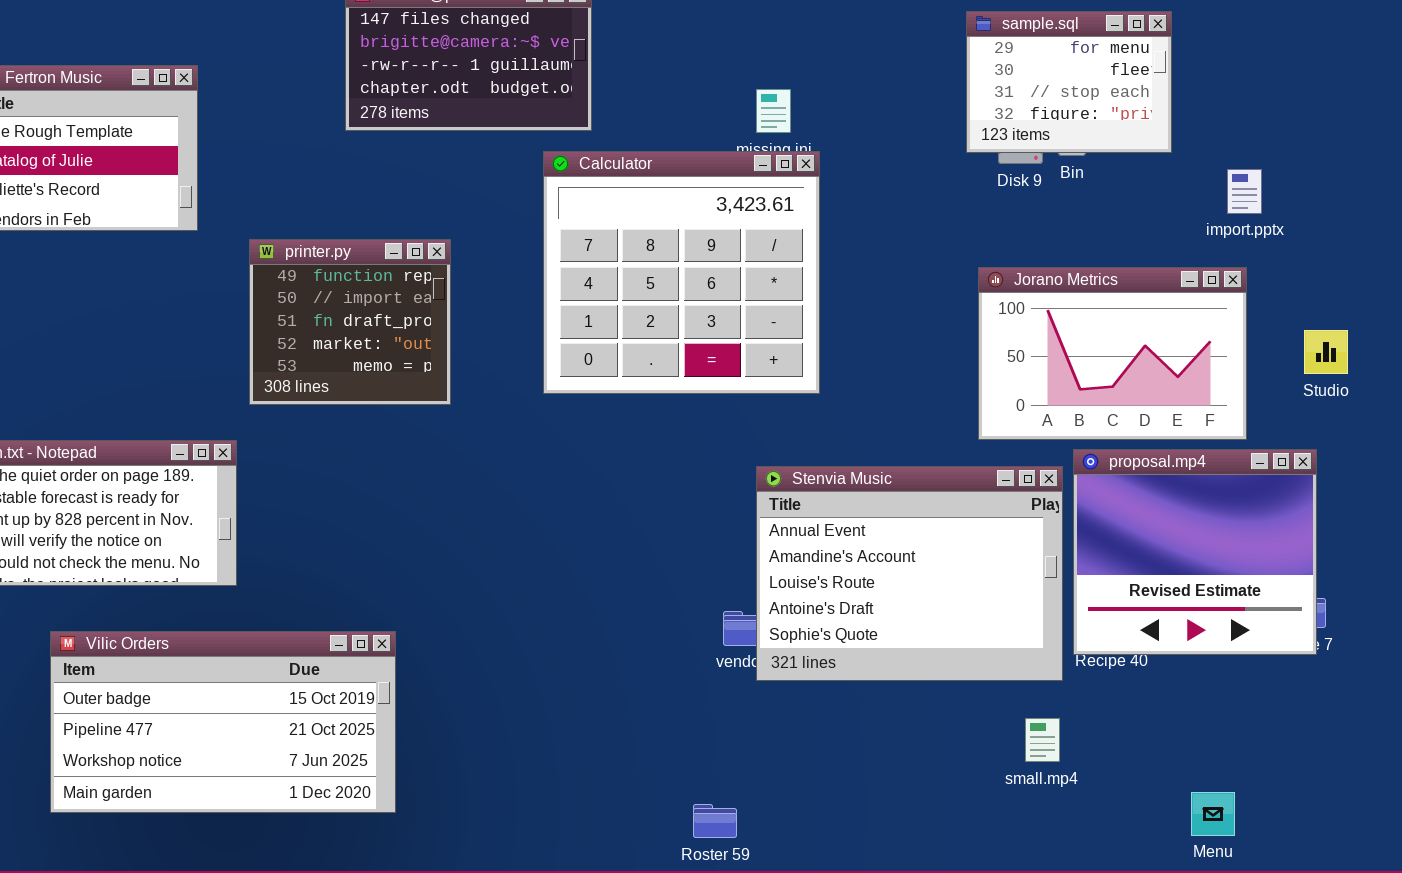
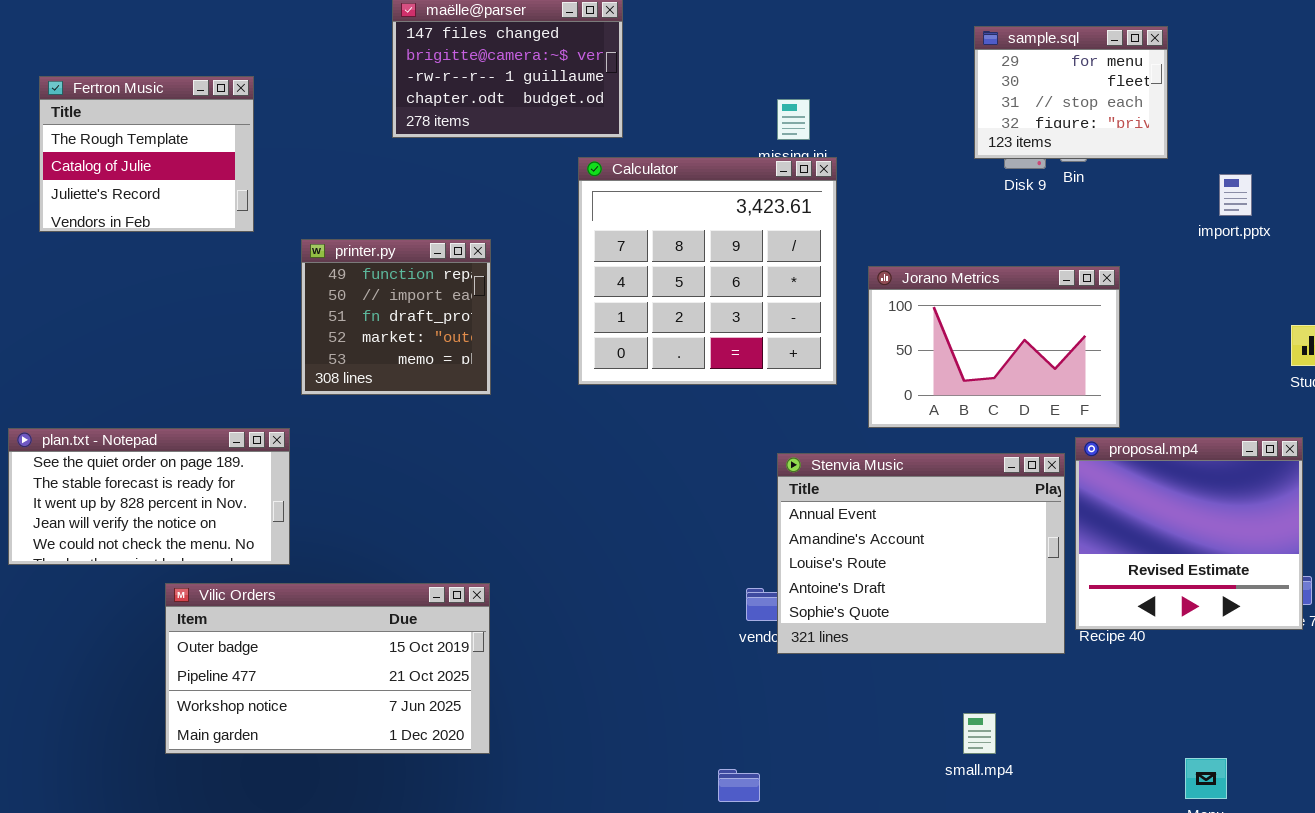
Jorano Metrics: [978,267,1247,440] -> [868,266,1120,428], moved
Vilic Orders: [50,631,396,813] -> [165,583,490,754], moved
small.mp4: [1025,718,1060,762] -> [963,713,996,754], moved

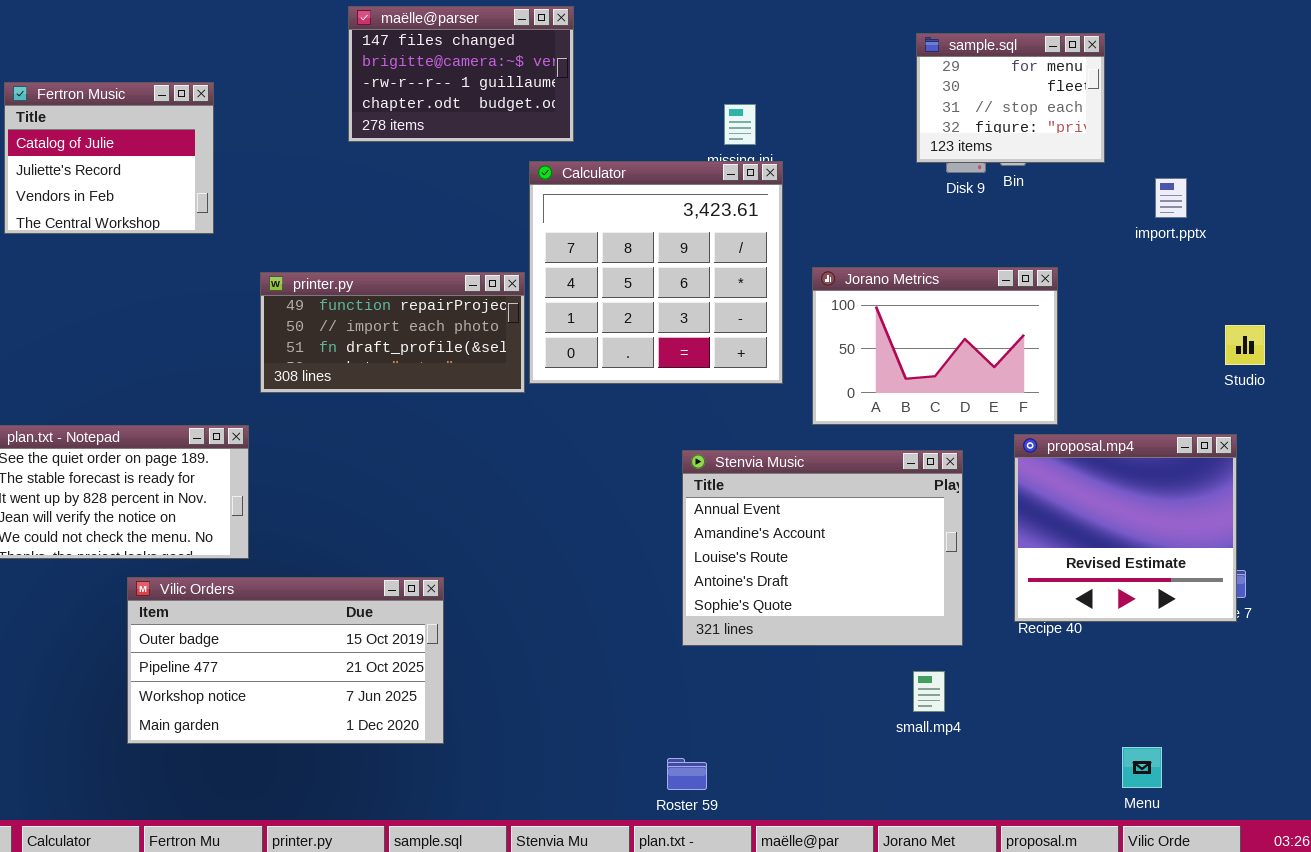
Fertron Music: [39,76,254,232] -> [4,82,214,234], scrolled down 1 row
printer.py: [301,239,491,395] -> [260,272,525,393], resized
Stenvia Music: [777,453,1065,654] -> [682,450,963,646], moved
small.mp4: [963,713,996,754] -> [913,671,945,712], moved

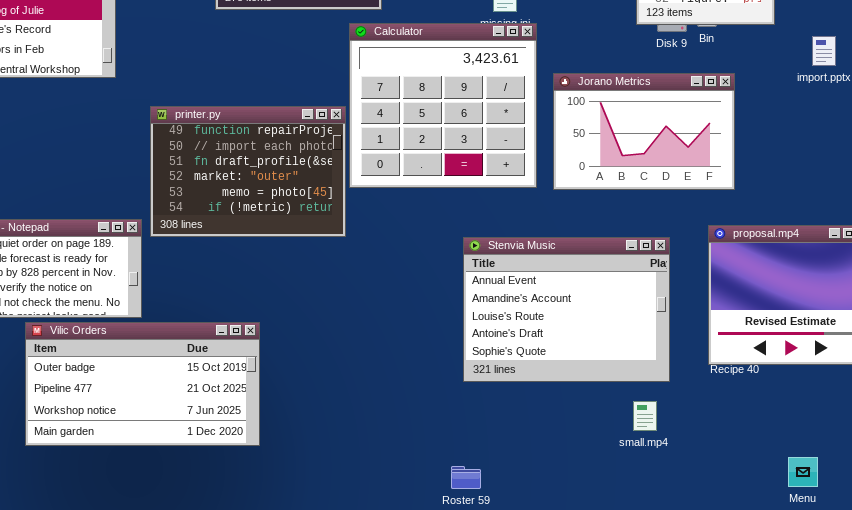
Jorano Metrics: [812,267,1058,425] -> [553,73,735,190], moved
printer.py: [260,272,525,393] -> [150,106,346,237], resized
Vilic Orders: [127,577,444,744] -> [25,322,260,446], moved

